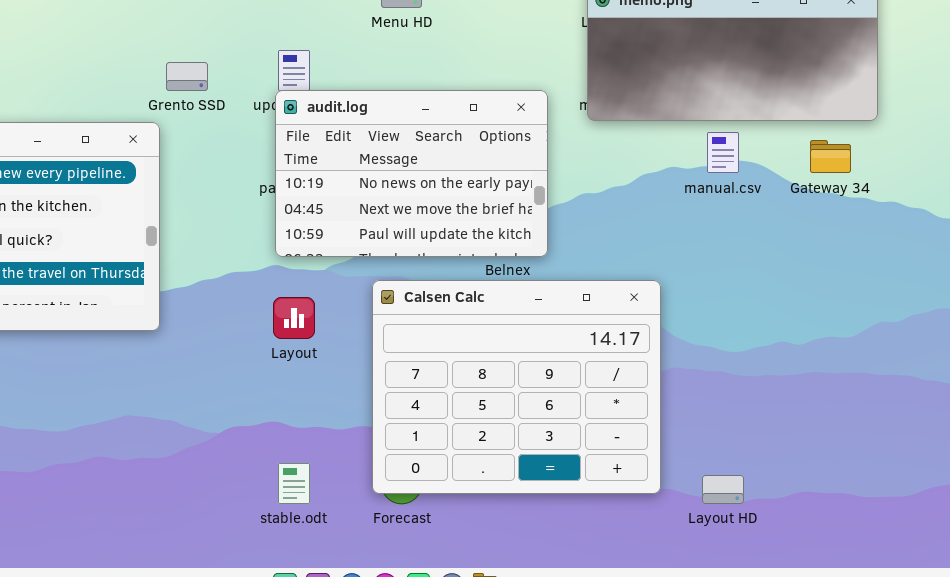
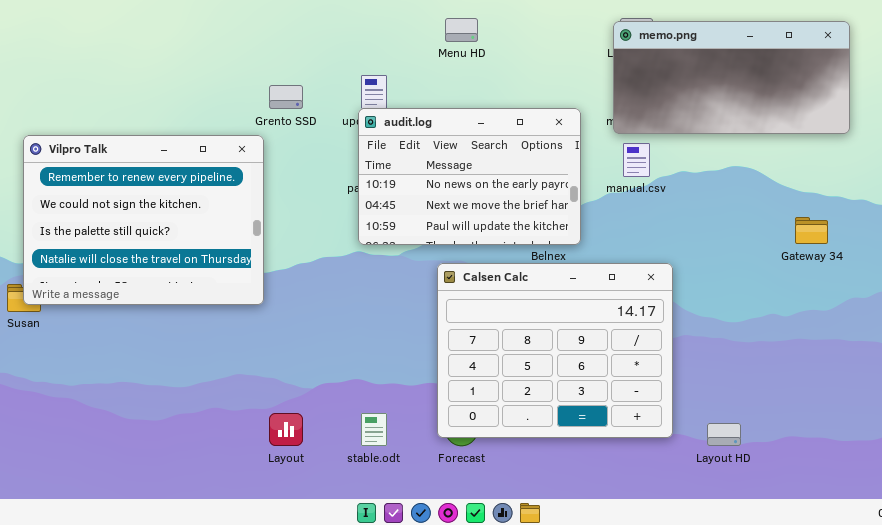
manual.csv: [707,132,739,173] -> [623,143,650,177], moved
Gateway 34: [810,140,851,173] -> [795,217,828,244], moved
Layout: [273,297,315,339] -> [269,413,303,446], moved

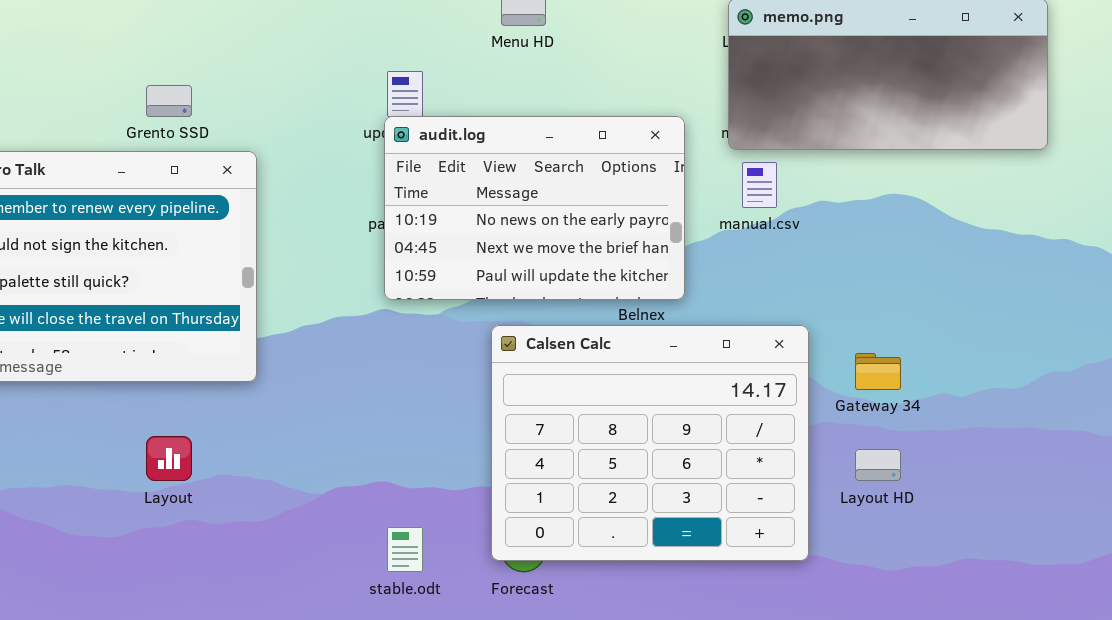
Grento SSD: [269,85,303,109] -> [146,85,192,117], moved
Gateway 34: [795,217,828,244] -> [855,353,901,390], moved
Layout: [269,413,303,446] -> [146,436,192,481], moved
Layout HD: [707,423,741,446] -> [855,449,901,481], moved

